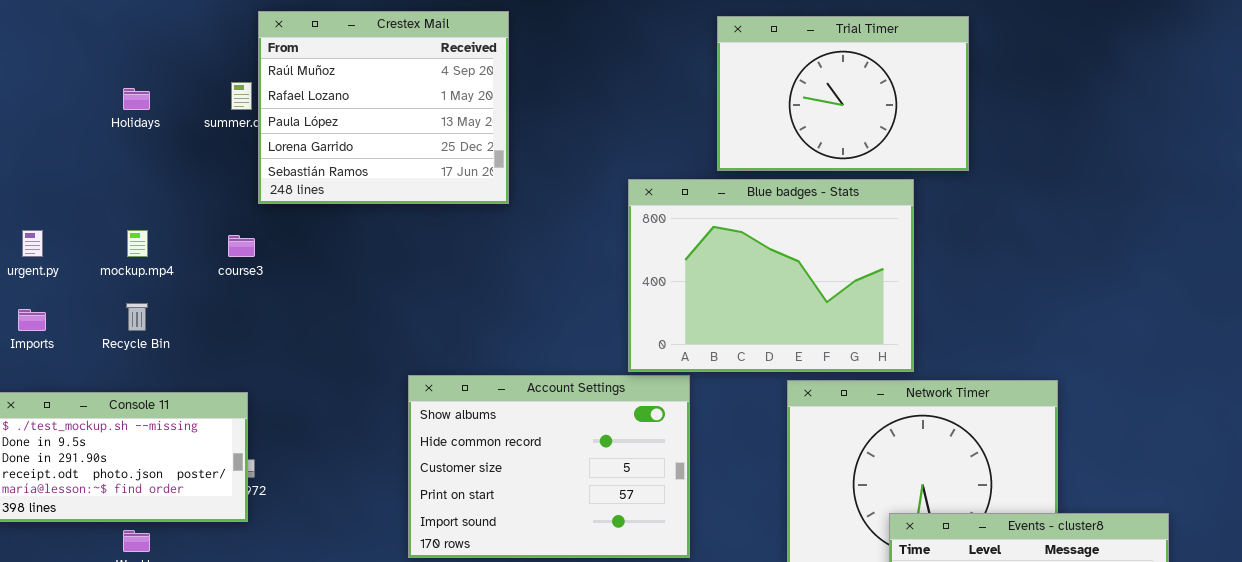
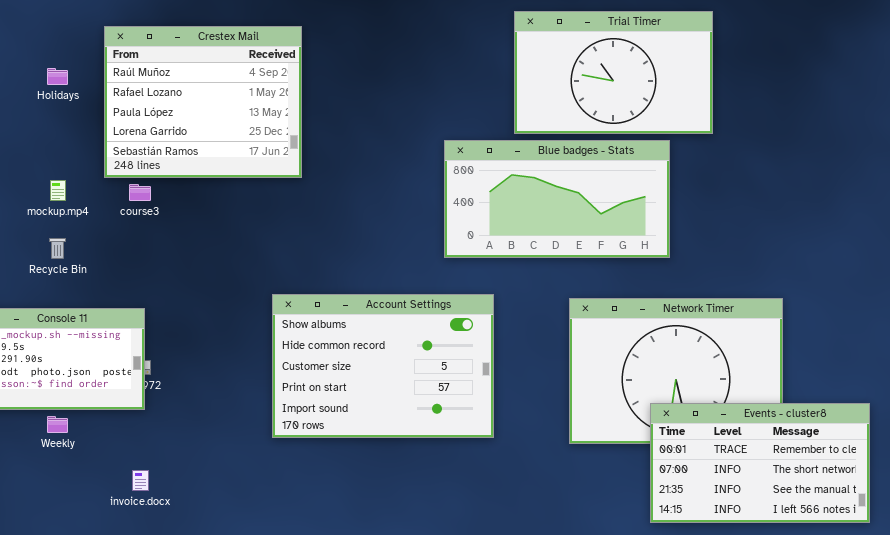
Crestex Mail: [258,11,509,204] -> [104,26,302,178], moved
Blue badges - Stats: [628,179,914,372] -> [444,140,670,258], resized

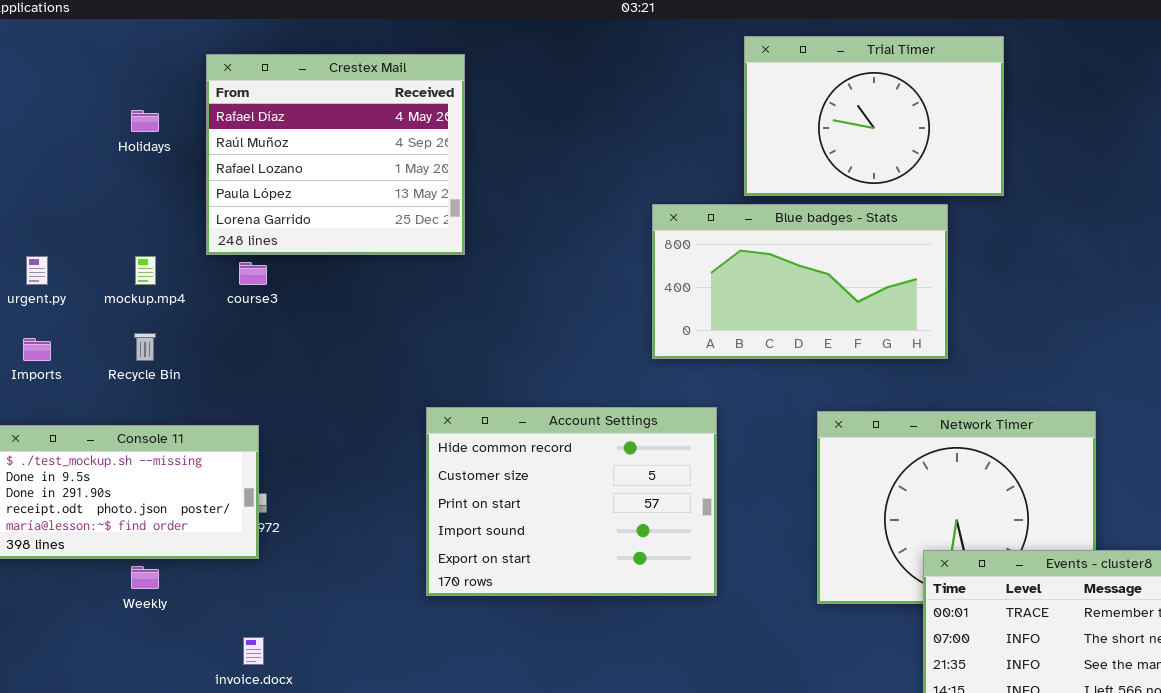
Crestex Mail: [104,26,302,178] -> [206,54,465,255], scrolled up 1 row
Account Settings: [272,294,494,438] -> [426,407,717,596], scrolled down 1 row

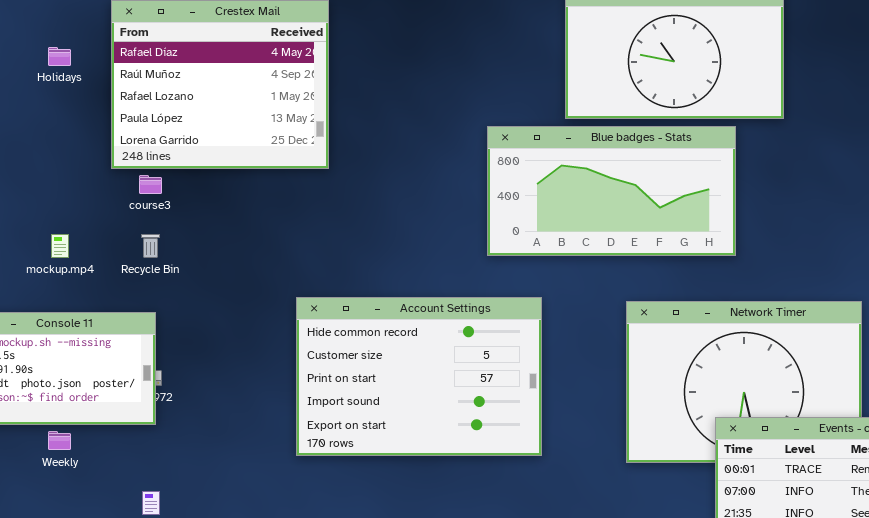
mockup.mp4: [135,256,156,285] -> [51,234,69,258], moved
Recycle Bin: [134,333,156,361] -> [141,234,160,258], moved

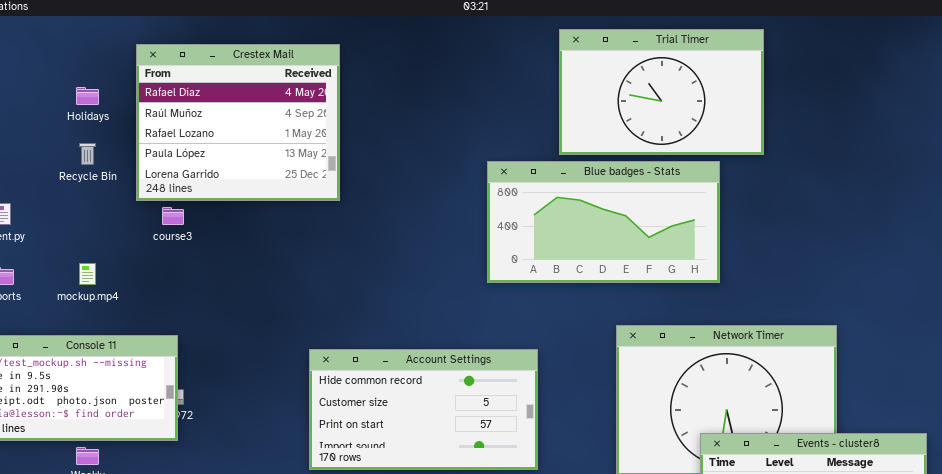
Recycle Bin: [141,234,160,258] -> [79,143,96,165], moved
Account Settings: [296,297,542,456] -> [309,349,538,470], resized

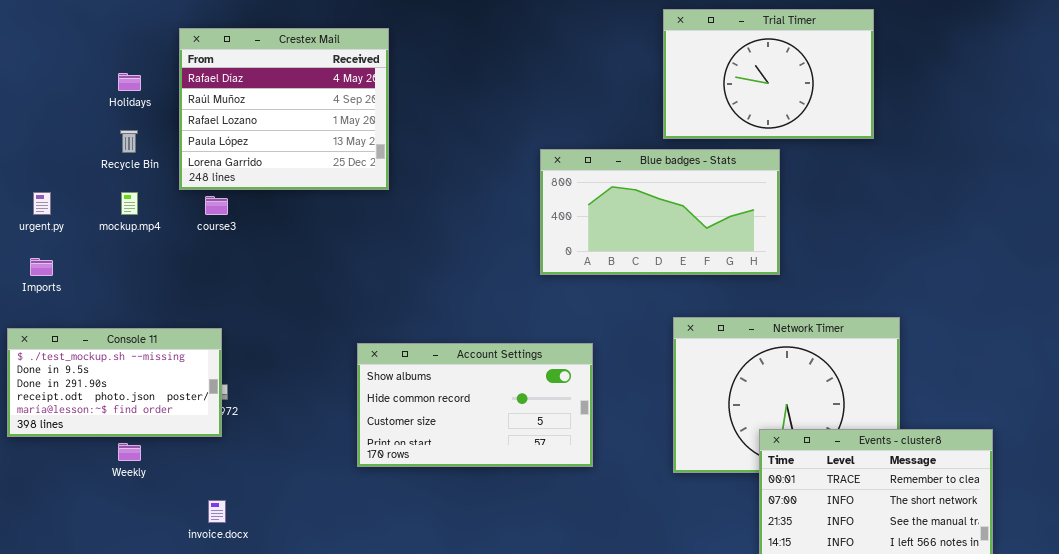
Trial Timer: [559,29,764,155] -> [663,9,874,139], moved
mockup.mp4: [79,263,96,285] -> [121,192,138,215], moved
Account Settings: [309,349,538,470] -> [357,343,593,467], scrolled up 1 row

